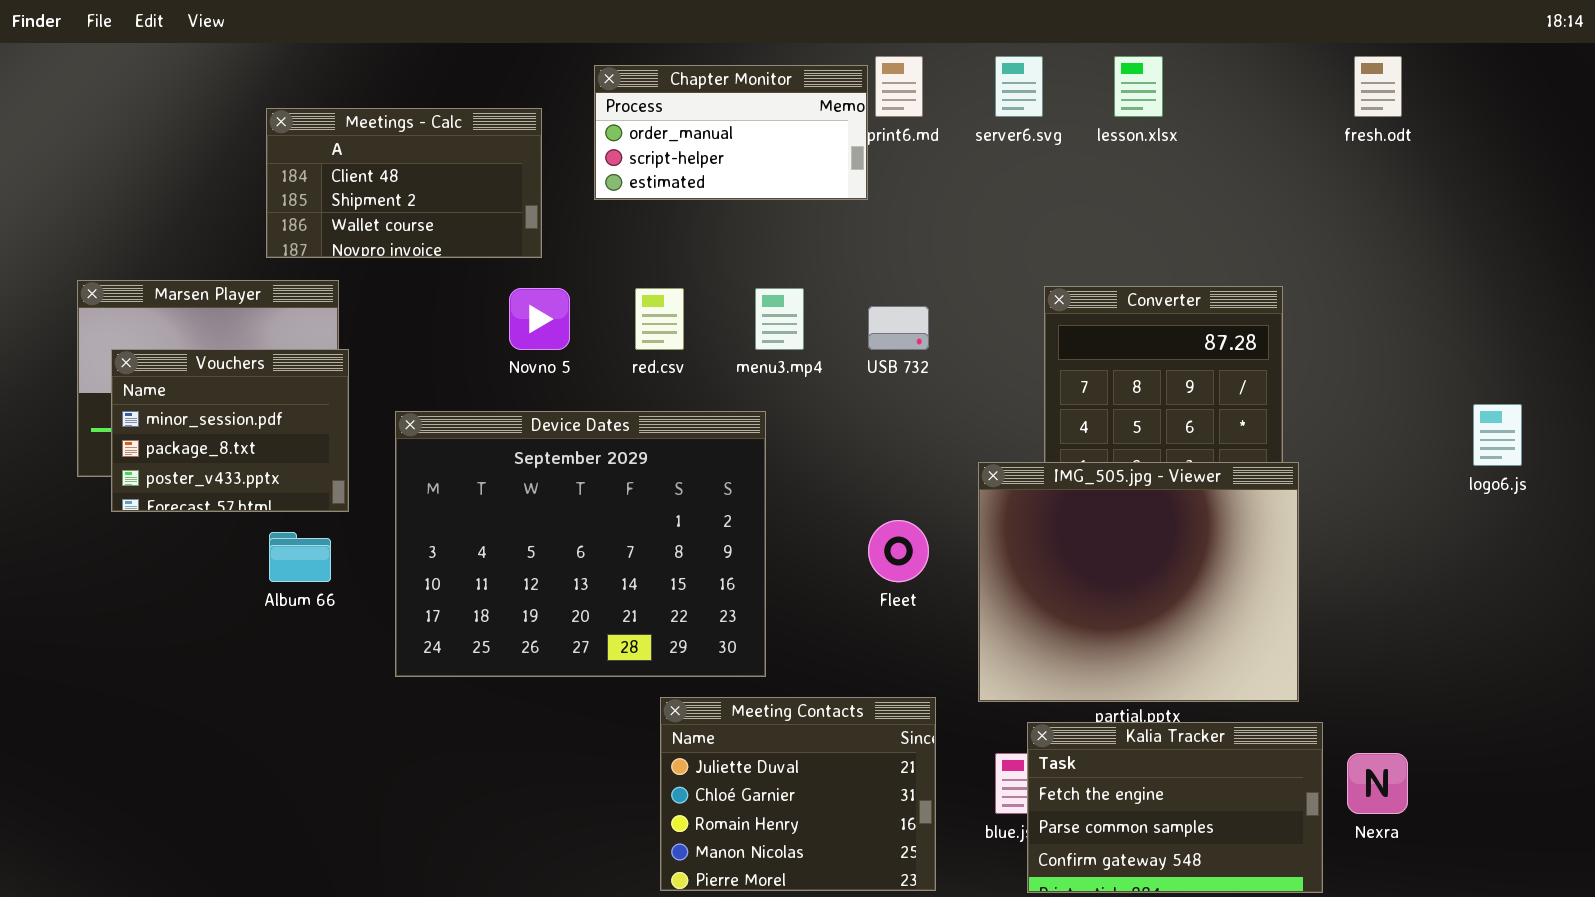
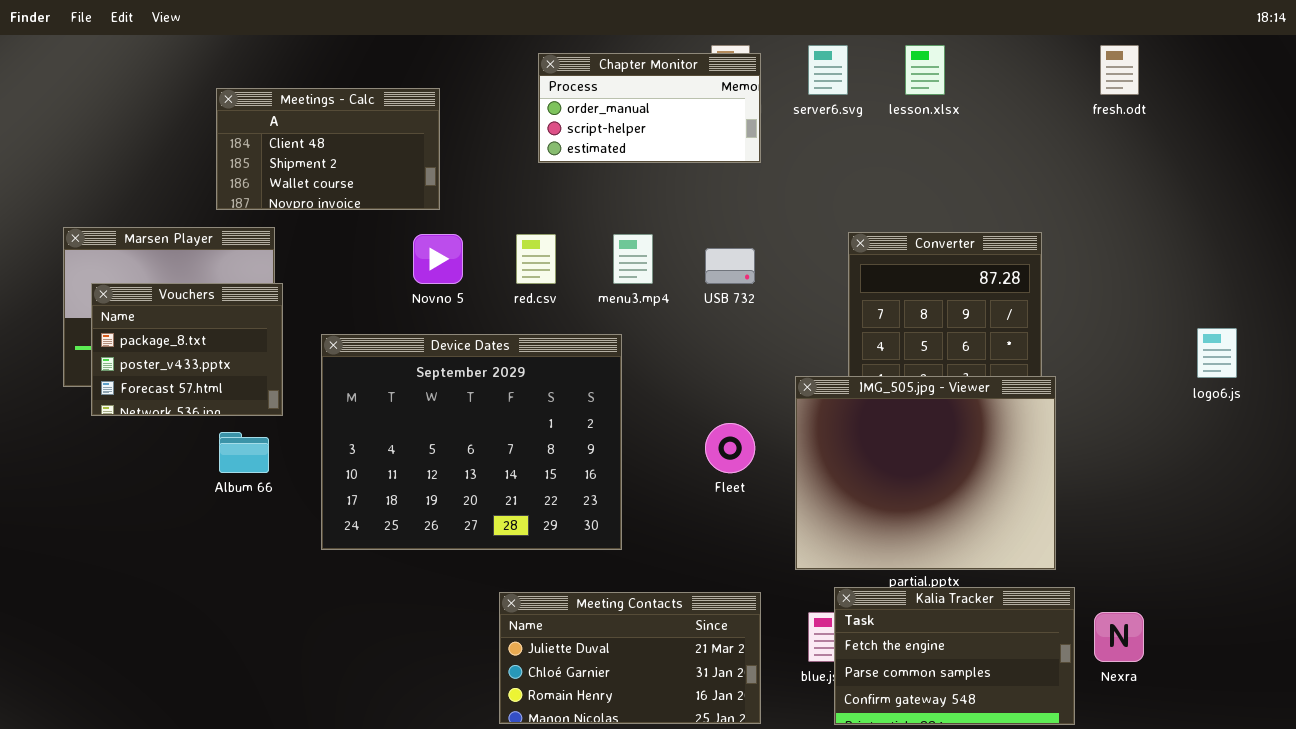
Chapter Monitor: [594,65,868,200] -> [538,53,761,163], moved
Vouchers: [111,349,349,512] -> [91,283,283,416], scrolled down 1 row
Meeting Contacts: [660,697,936,891] -> [499,592,761,724], resized

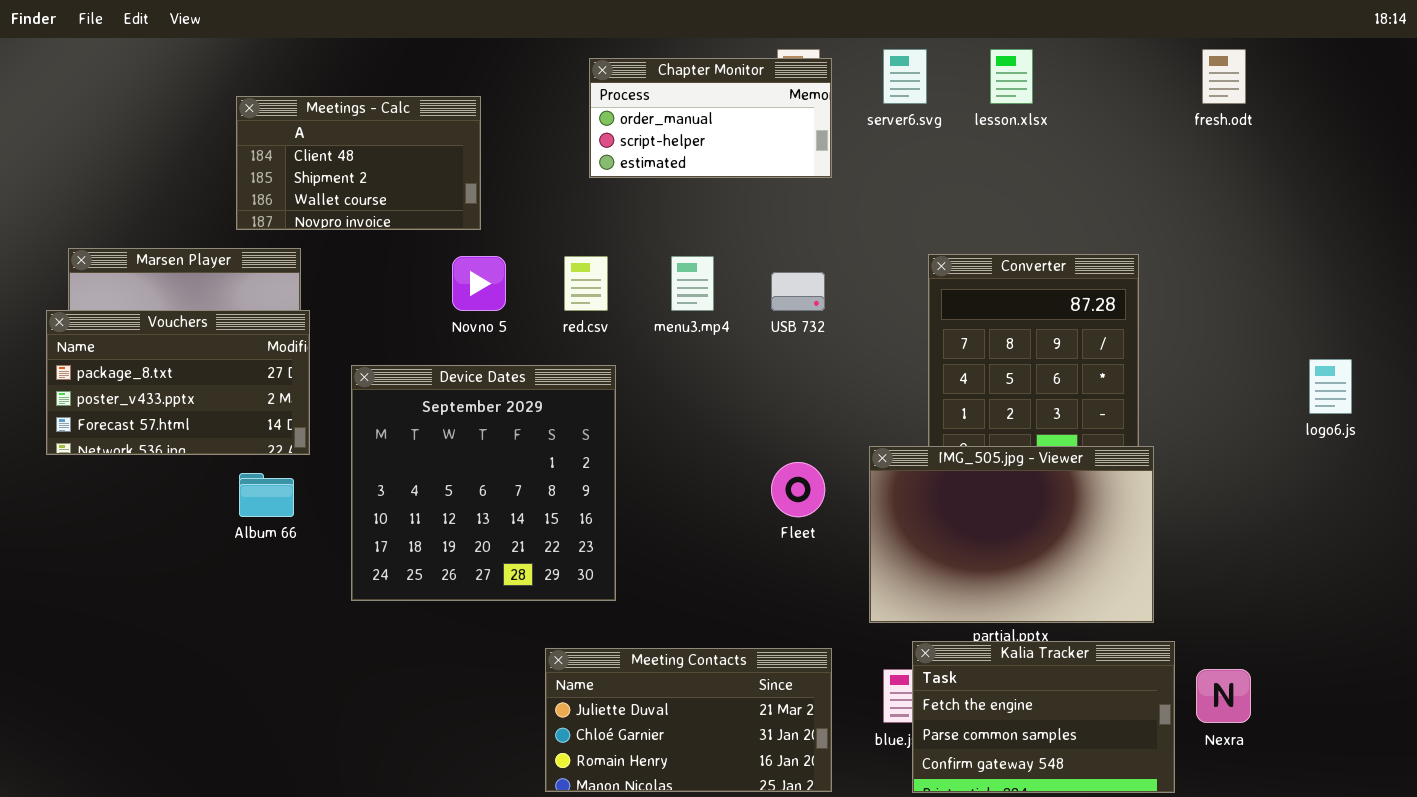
Vouchers: [91,283,283,416] -> [46,310,310,455], resized
Device Dates: [321,334,622,550] -> [351,365,616,601], resized
IMG_505.jpg - Viewer: [795,376,1056,570] -> [869,446,1154,623], resized

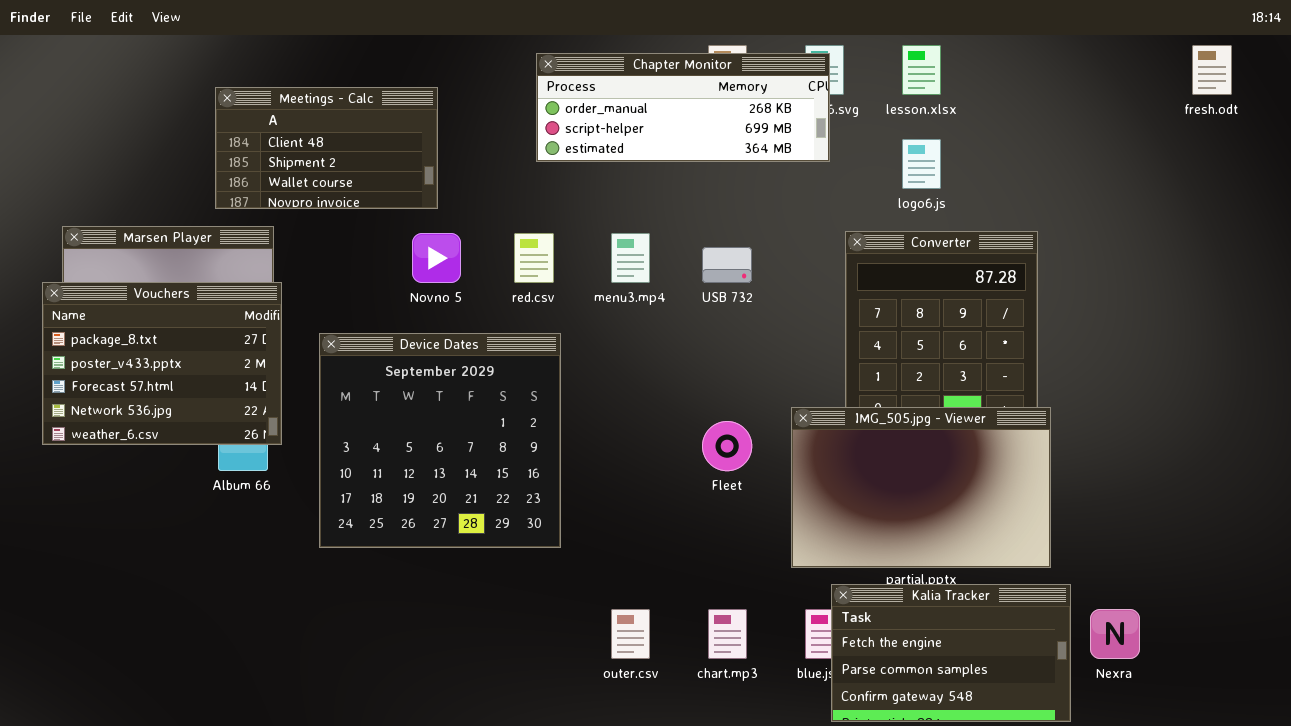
fresh.odt: [1202,49,1246,104] -> [1192,45,1232,95], moved
Chapter Monitor: [589,58,832,178] -> [536,53,830,162], resized
Vouchers: [46,310,310,455] -> [42,282,282,445], resized
logo6.js: [1309,359,1352,414] -> [902,139,941,189], moved
Meeting Contacts: [545,648,832,792] -> none, closed

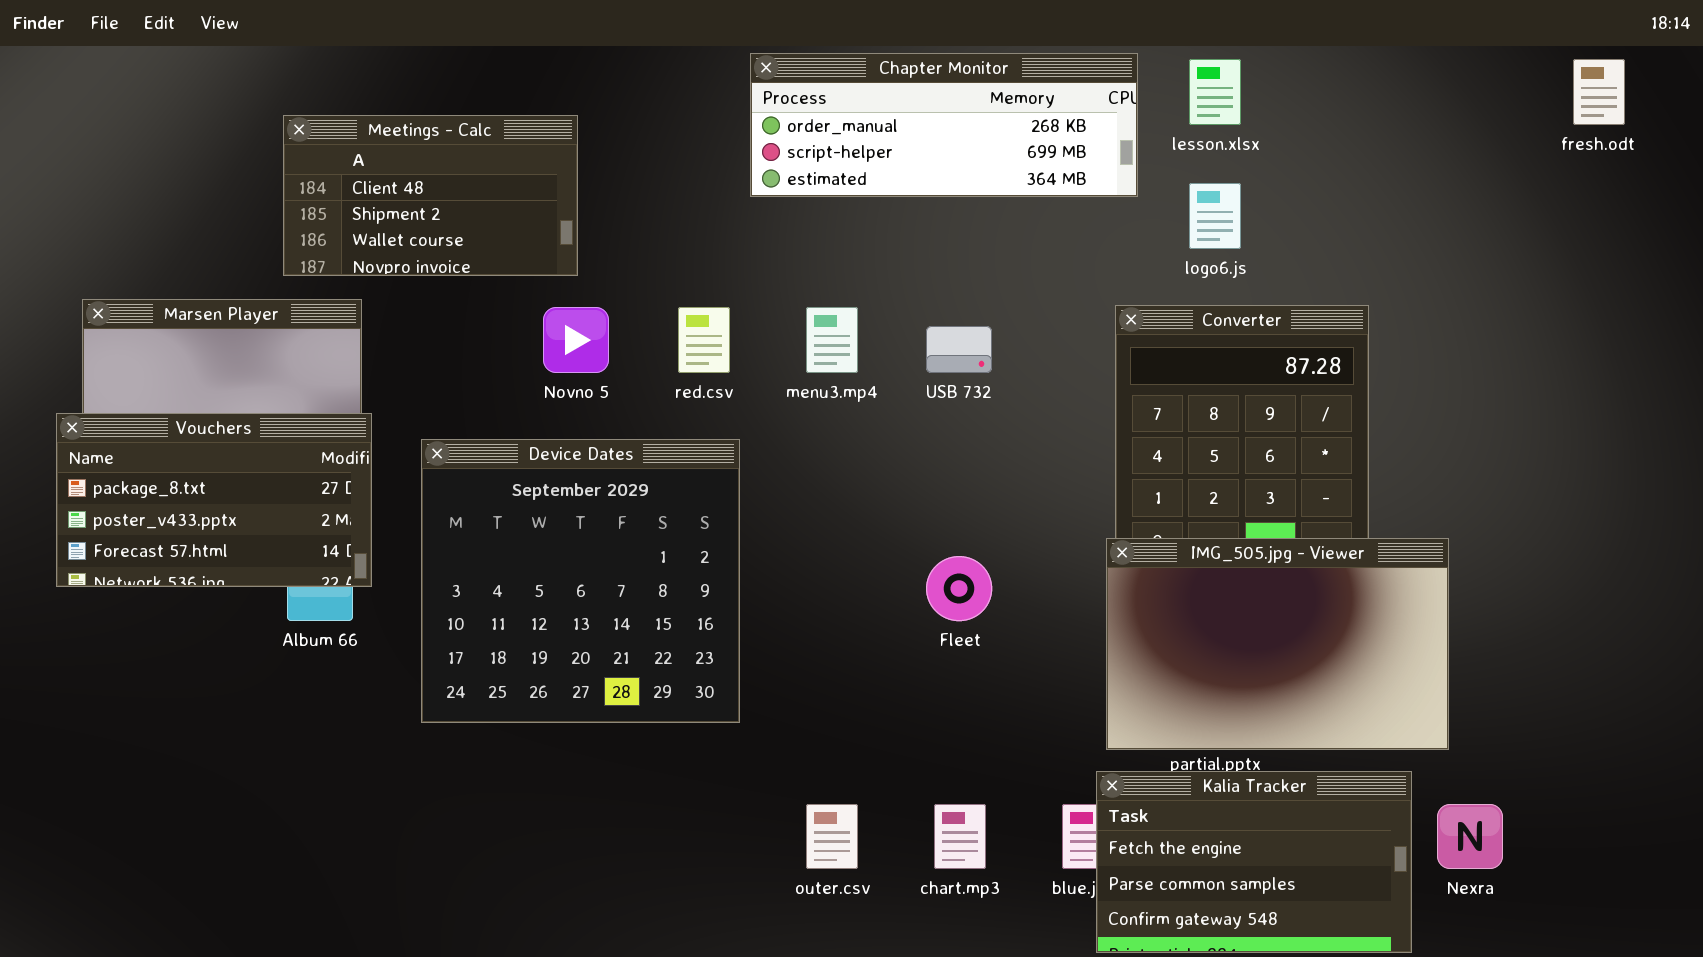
Chapter Monitor: [536,53,830,162] -> [750,53,1138,197], moved
Vouchers: [42,282,282,445] -> [56,413,372,587], resized
IMG_505.jpg - Viewer: [791,407,1051,568] -> [1106,538,1449,750], moved

